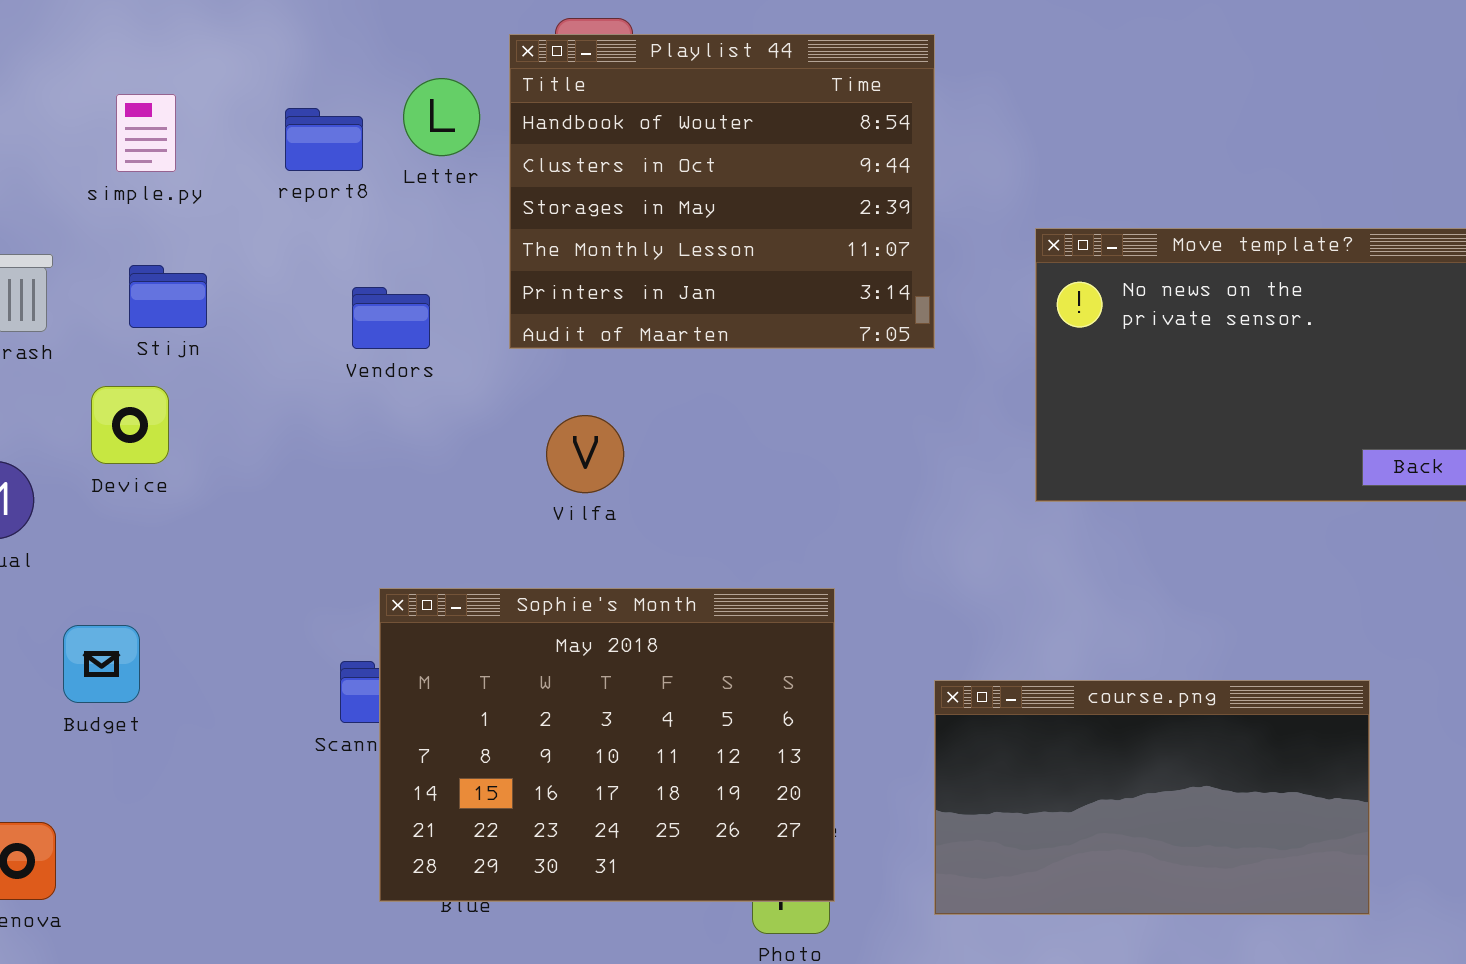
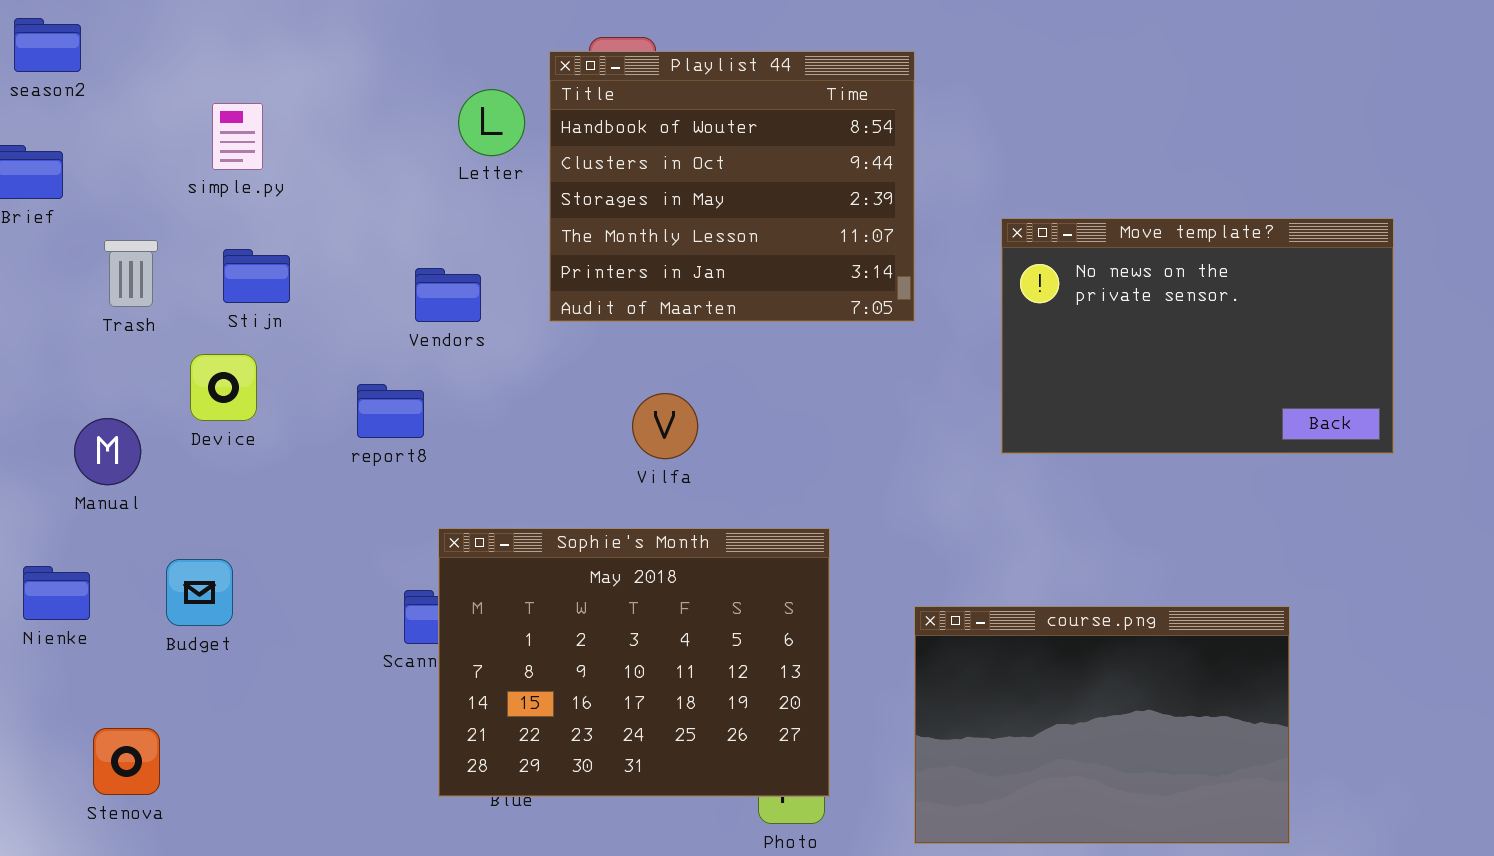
report8: [285,108,363,171] -> [357,384,424,438], moved
Vilfa: [546,415,624,493] -> [632,393,698,459], moved
course.png: [934,680,1370,915] -> [914,606,1290,844], resized

